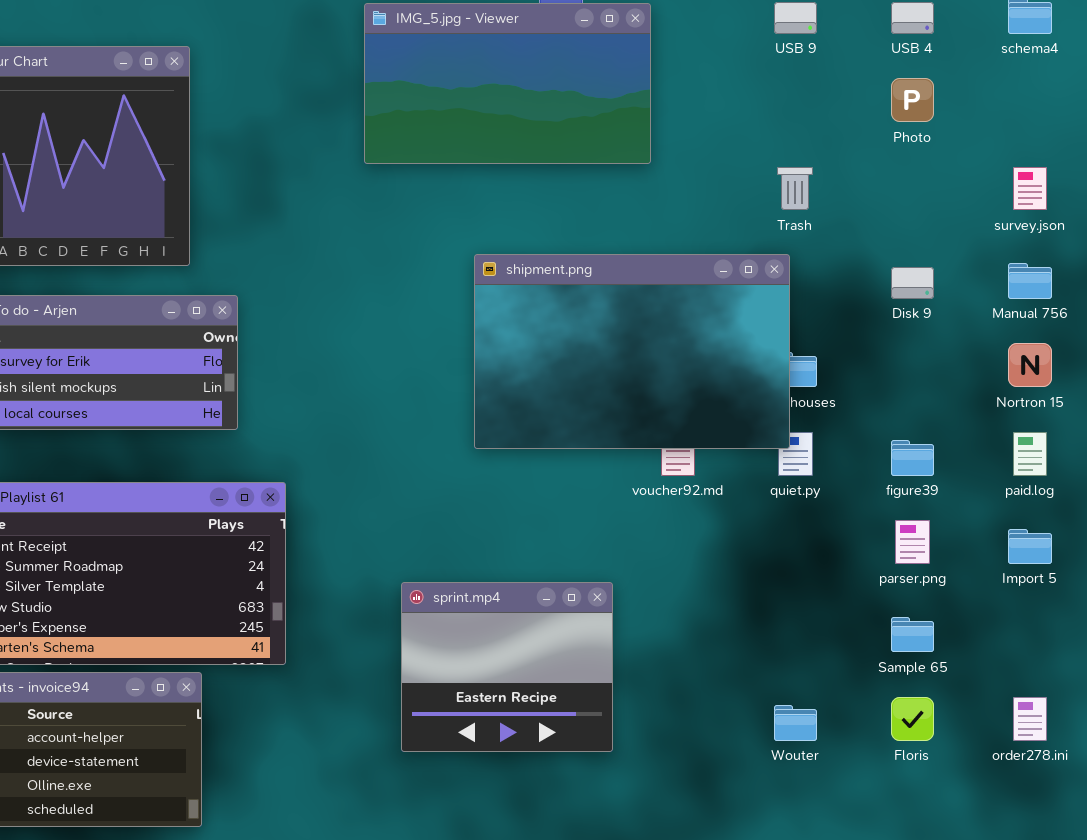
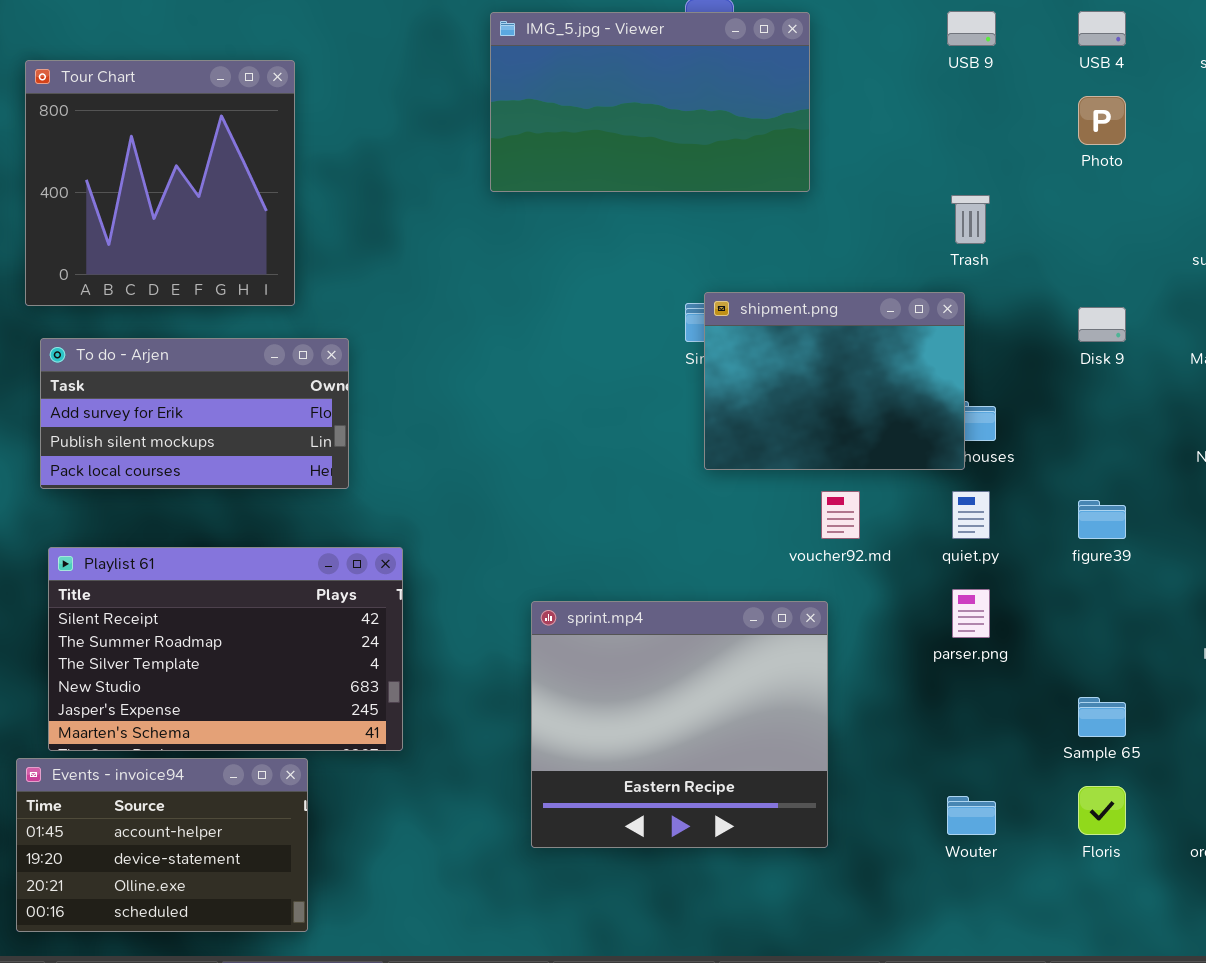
shipment.png: [474,254,790,449] -> [704,292,965,470], resized
parser.png: [895,520,930,564] -> [952,589,990,638], moved
sprint.mp4: [401,582,613,752] -> [531,601,828,848], resized

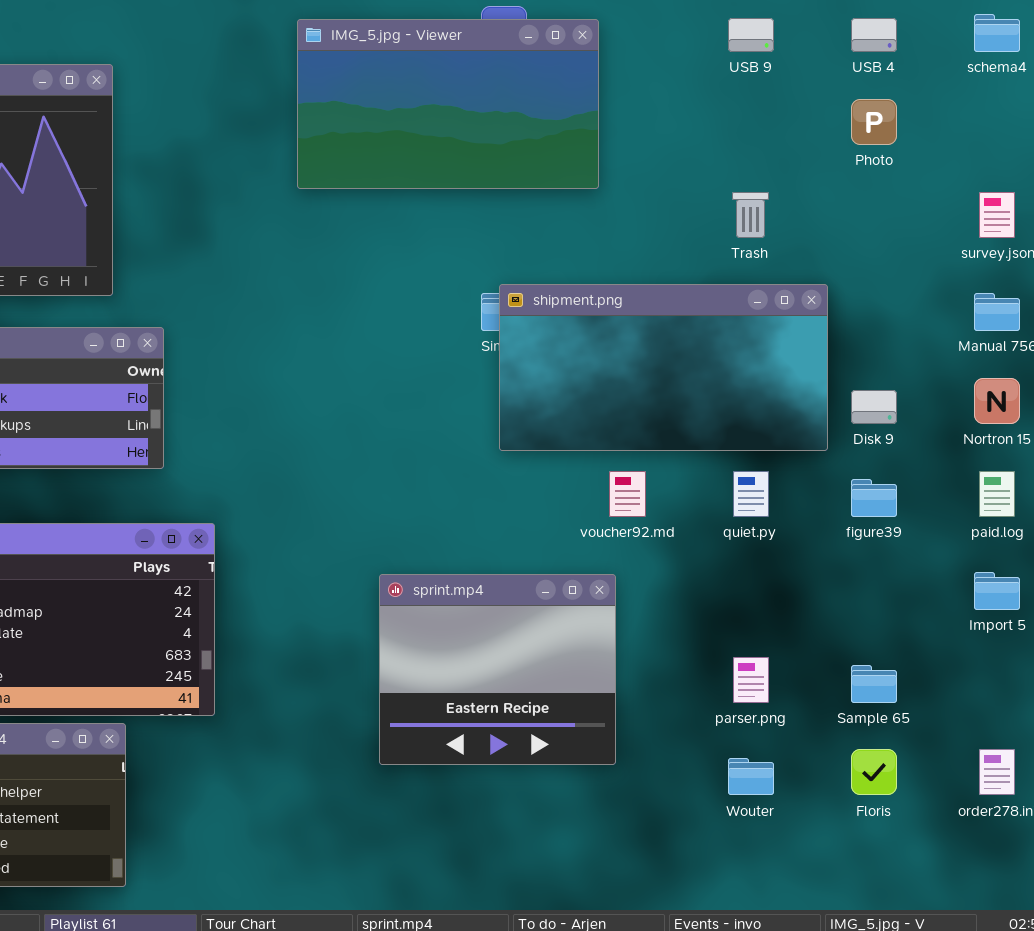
shipment.png: [704,292,965,470] -> [499,284,828,451], resized
Disk 9: [1078,307,1126,342] -> [851,390,897,424], moved
parser.png: [952,589,990,638] -> [733,657,769,703], moved
sprint.mp4: [531,601,828,848] -> [379,574,616,765], resized

